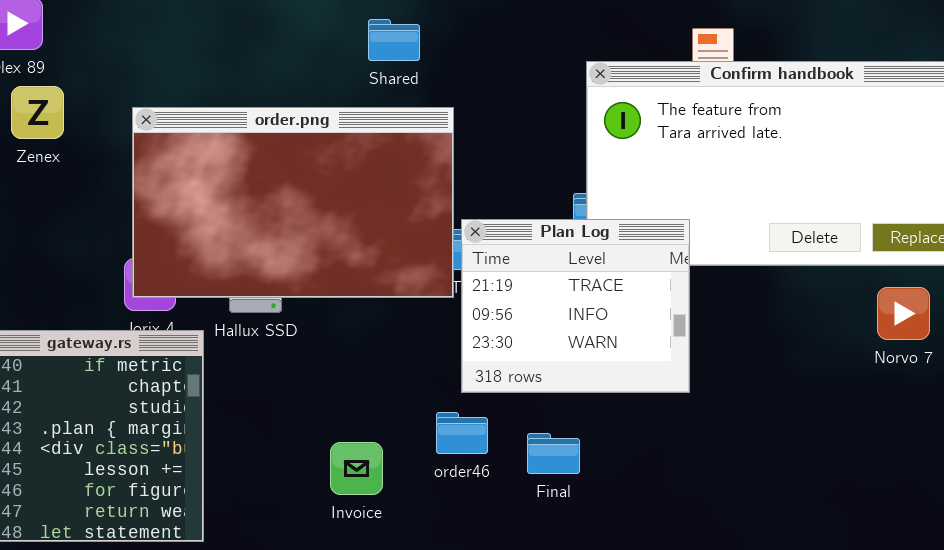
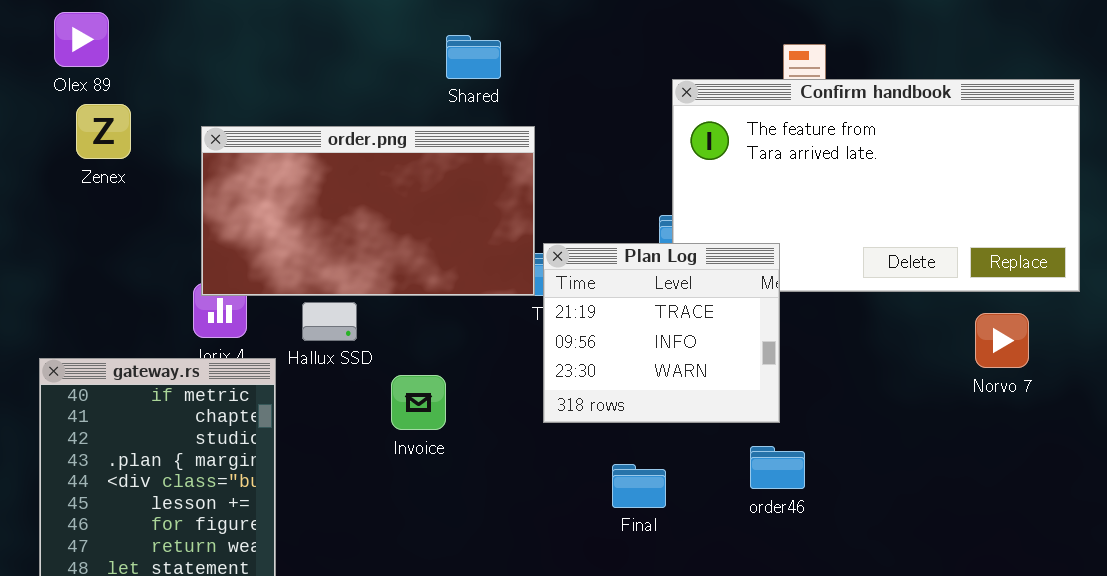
order.png: [132,107,454,298] -> [201,126,535,296], resized
order46: [436,412,488,454] -> [750,446,805,489], moved
Invoice: [330,442,383,495] -> [391,375,446,430], moved

